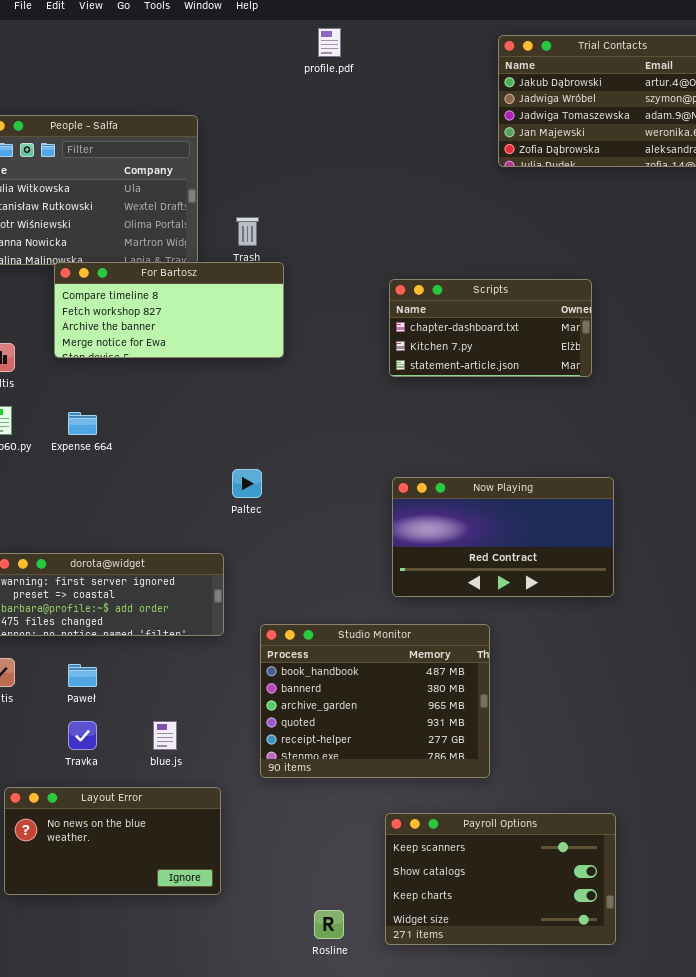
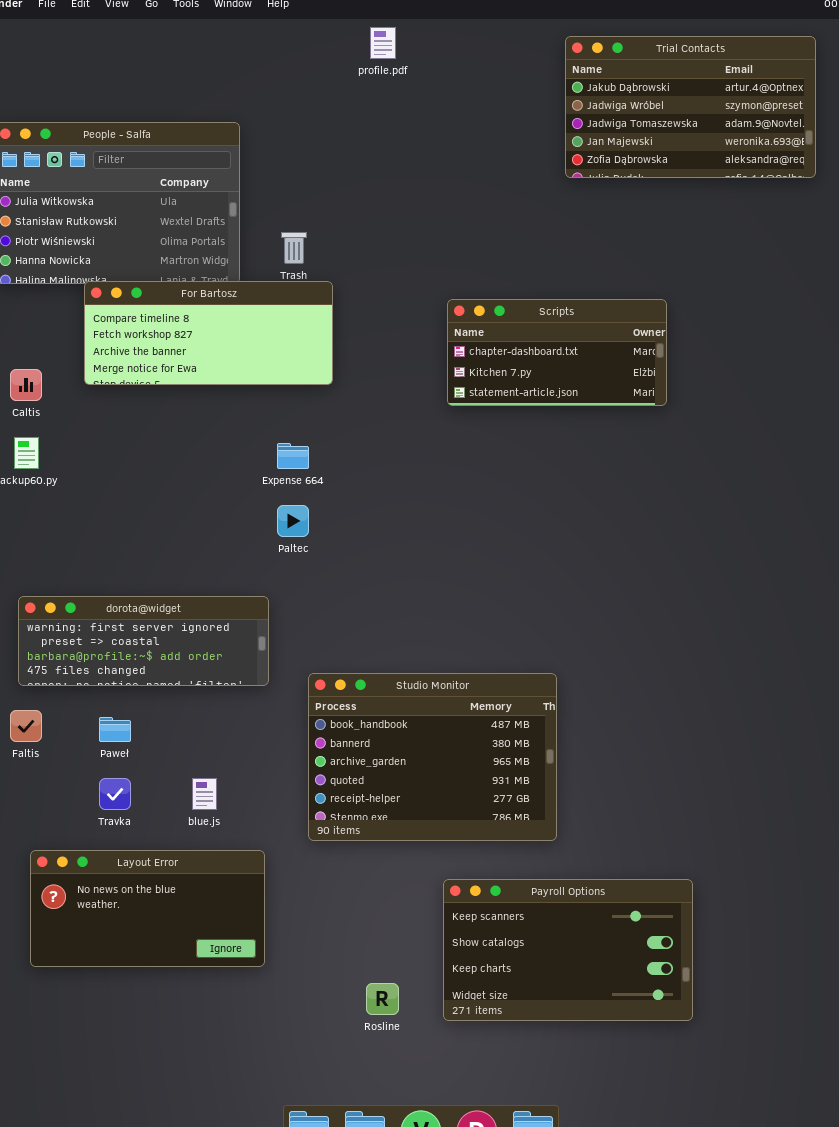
Expense 664: [68,412,97,435] -> [277,443,309,469], moved
Now Playing: [392,477,614,597] -> none, closed

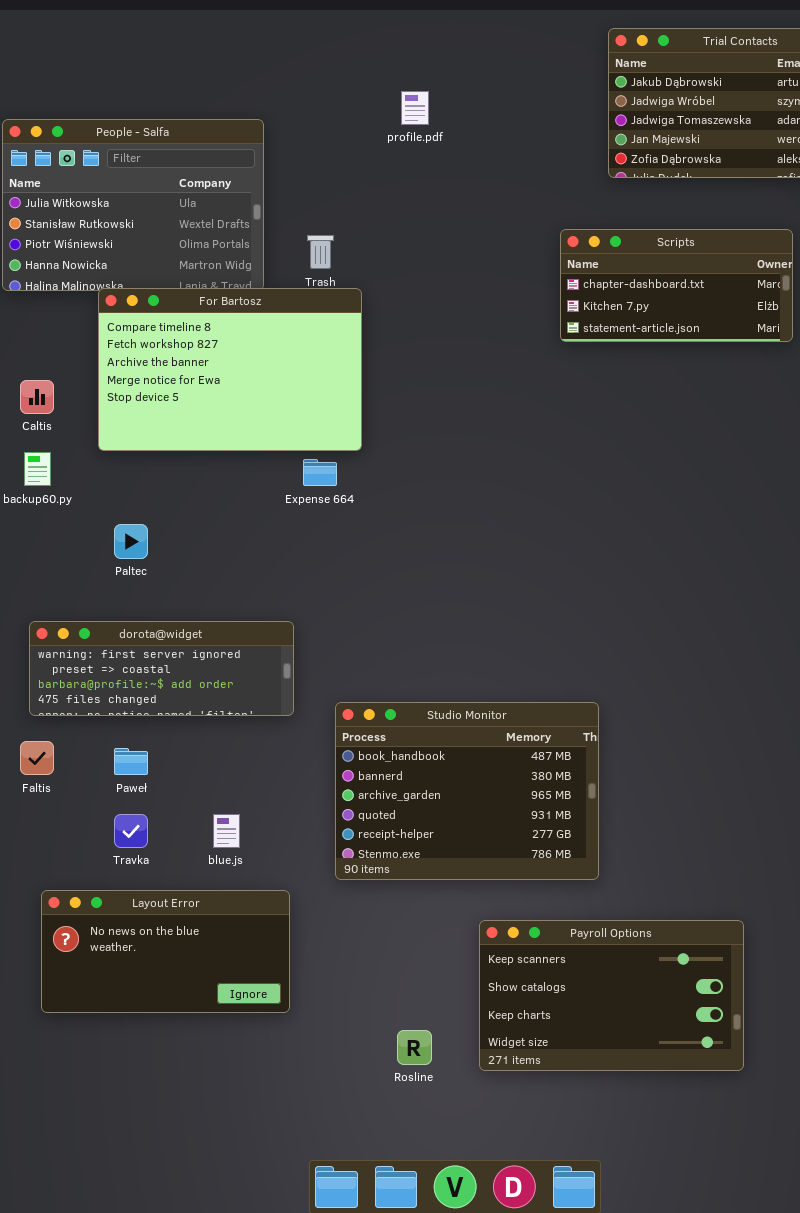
profile.pdf: [370,27,396,59] -> [401,91,429,125], moved
For Bartosz: [84,281,333,385] -> [98,288,362,451], resized
Scripts: [447,299,667,406] -> [560,229,793,342], moved
Paltec: [277,505,309,537] -> [114,524,148,559], moved

